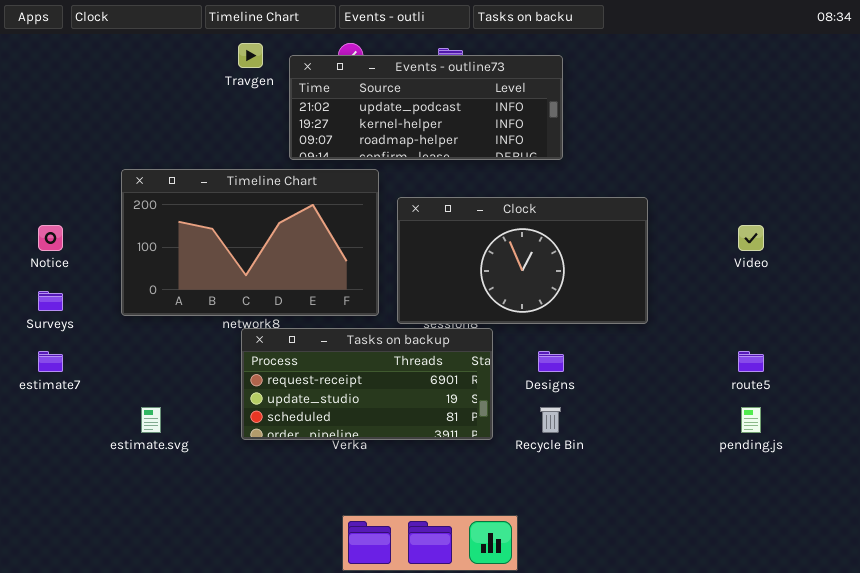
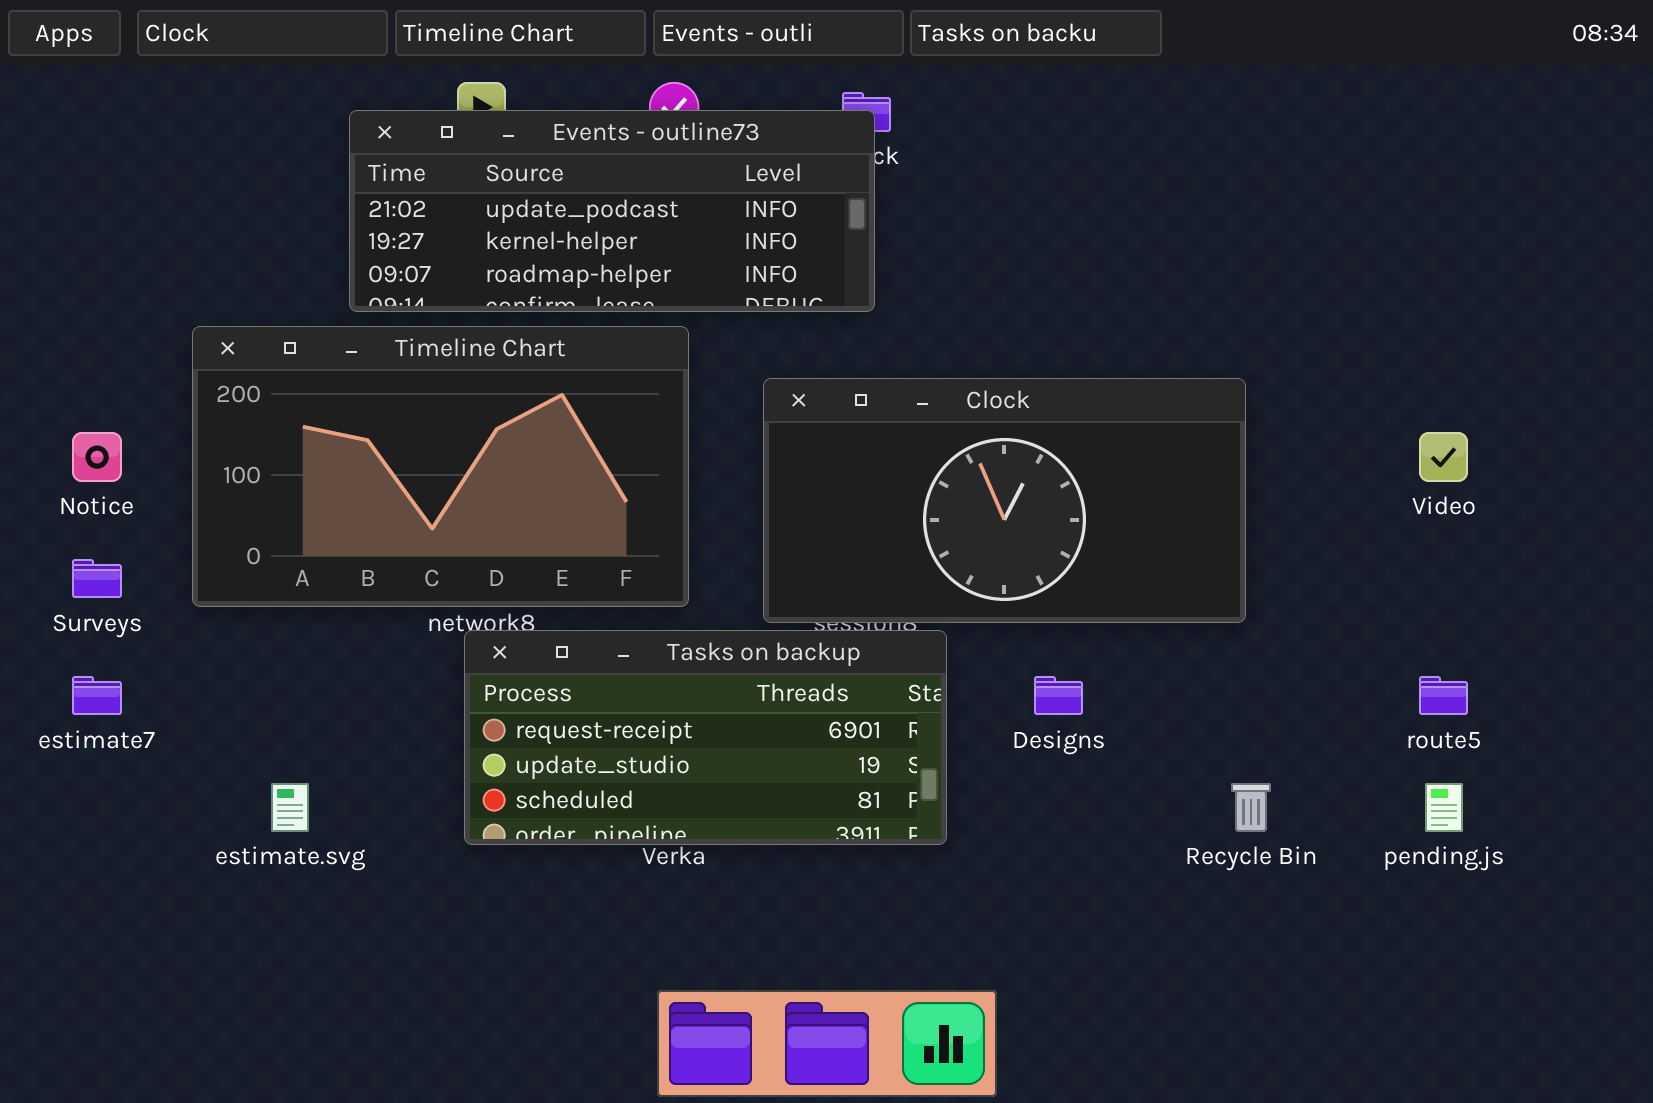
Events - outline73: [289,55,563,160] -> [349,110,875,312], moved
Timeline Chart: [121,169,379,316] -> [192,326,689,607], moved
Recycle Bin: [540,407,561,433] -> [1231,783,1271,832], moved

